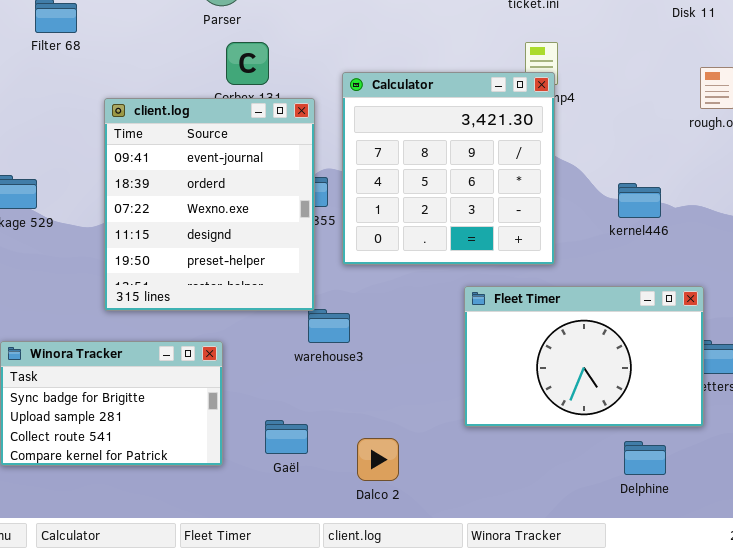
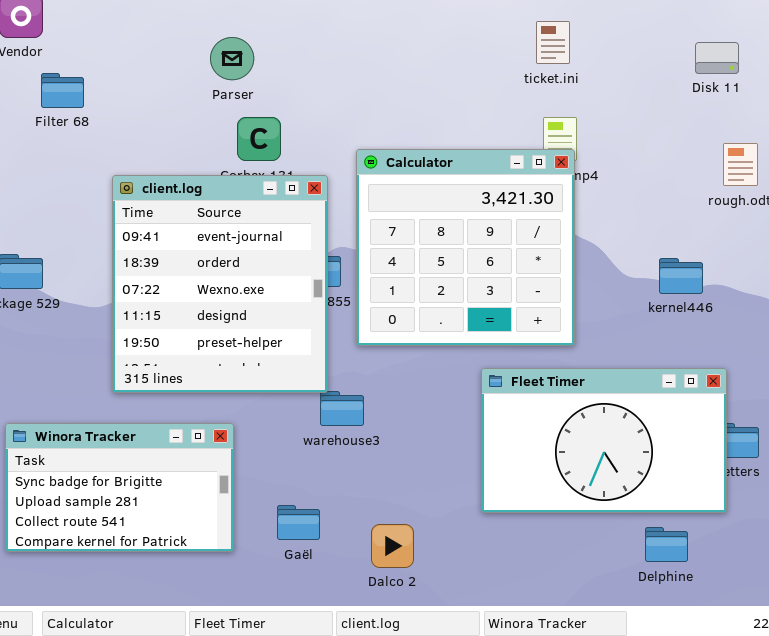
kernel446: [618,183,661,218] -> [659,258,703,294], moved

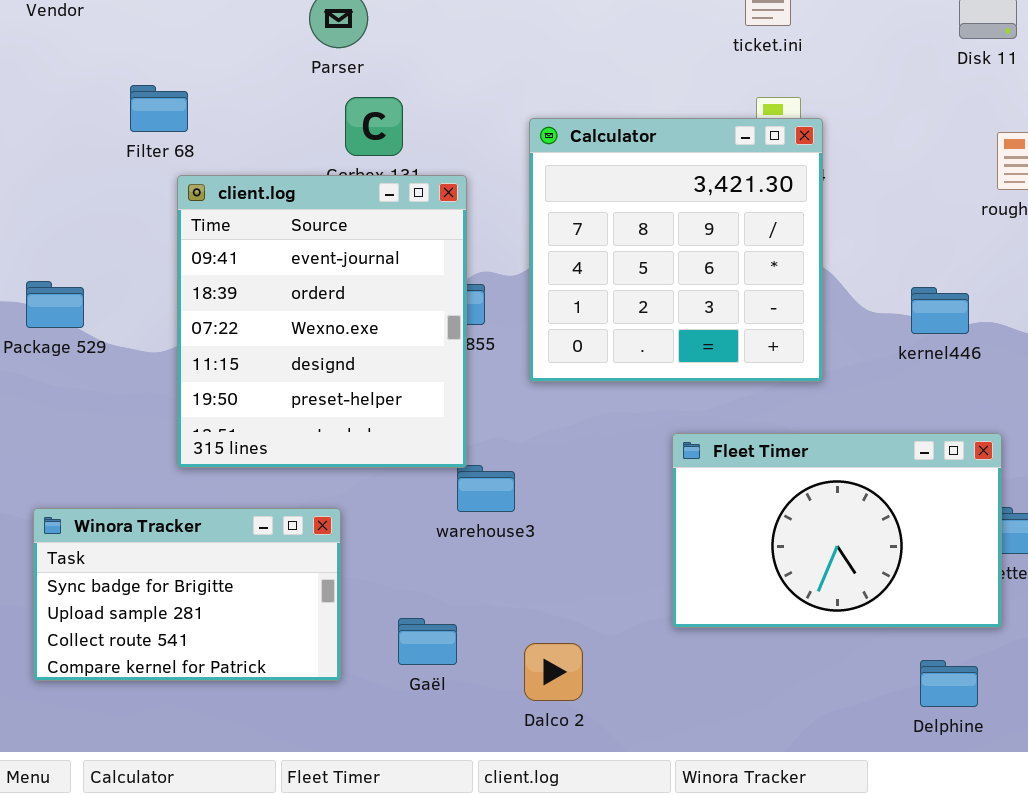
Filter 68: [41,73,84,108] -> [130,85,188,132], moved
Calculator: [356,149,575,346] -> [529,118,823,382], moved
Delphine: [645,527,688,562] -> [920,660,978,707], moved

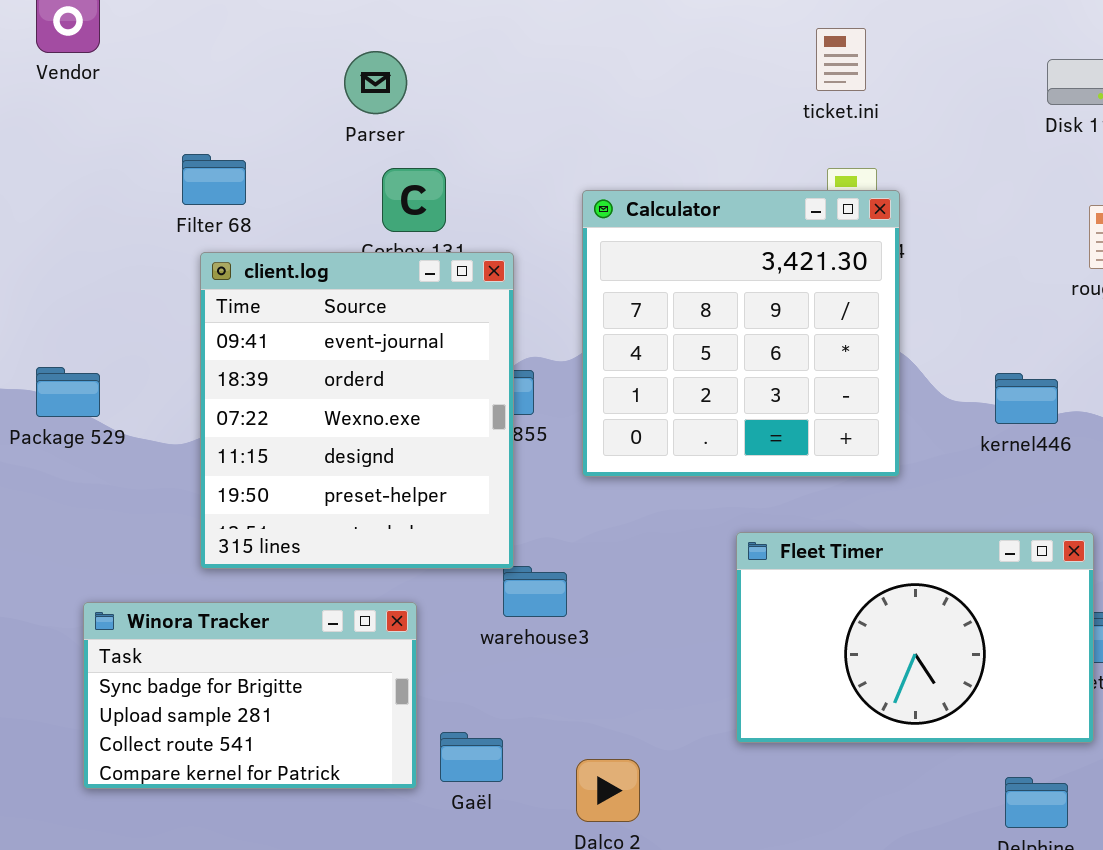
Filter 68: [130,85,188,132] -> [182,154,246,205], moved
Winora Tracker: [33,508,341,681] -> [83,602,417,789], moved

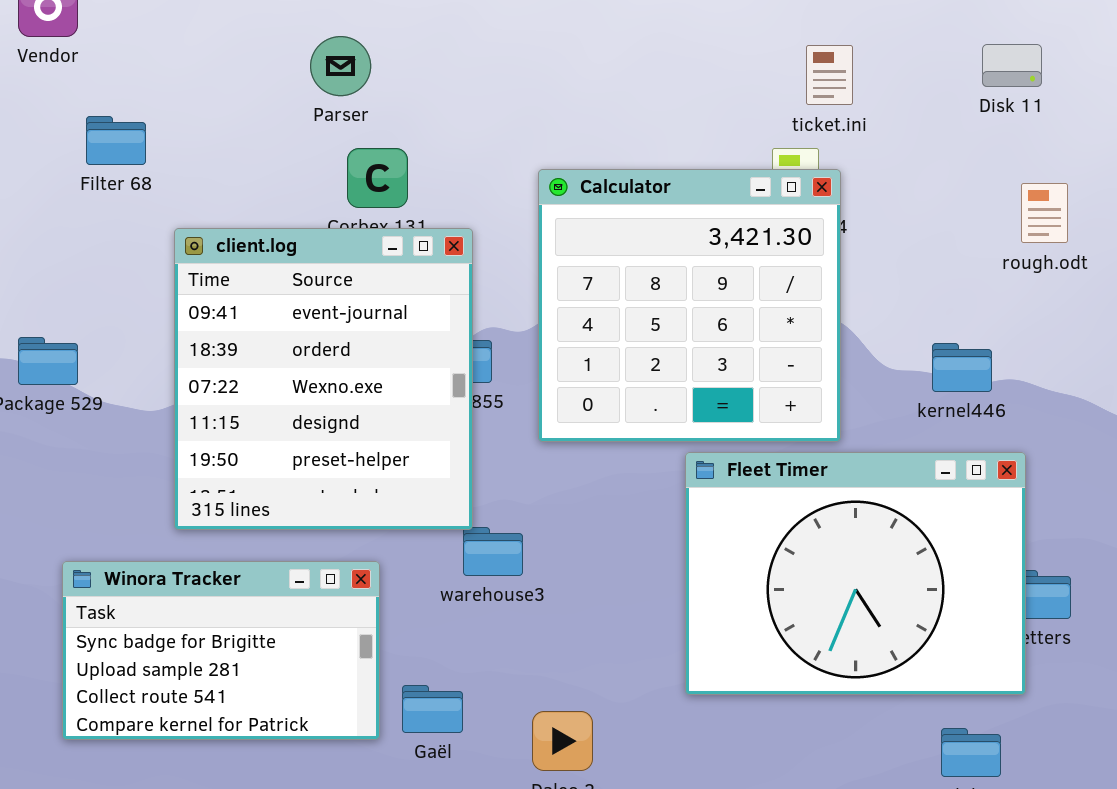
ticket.ini: [816,28,866,91] -> [806,45,853,105], moved
Filter 68: [182,154,246,205] -> [86,116,146,165], moved
Fleet Timer: [736,532,1094,743] -> [685,452,1026,695], resized

